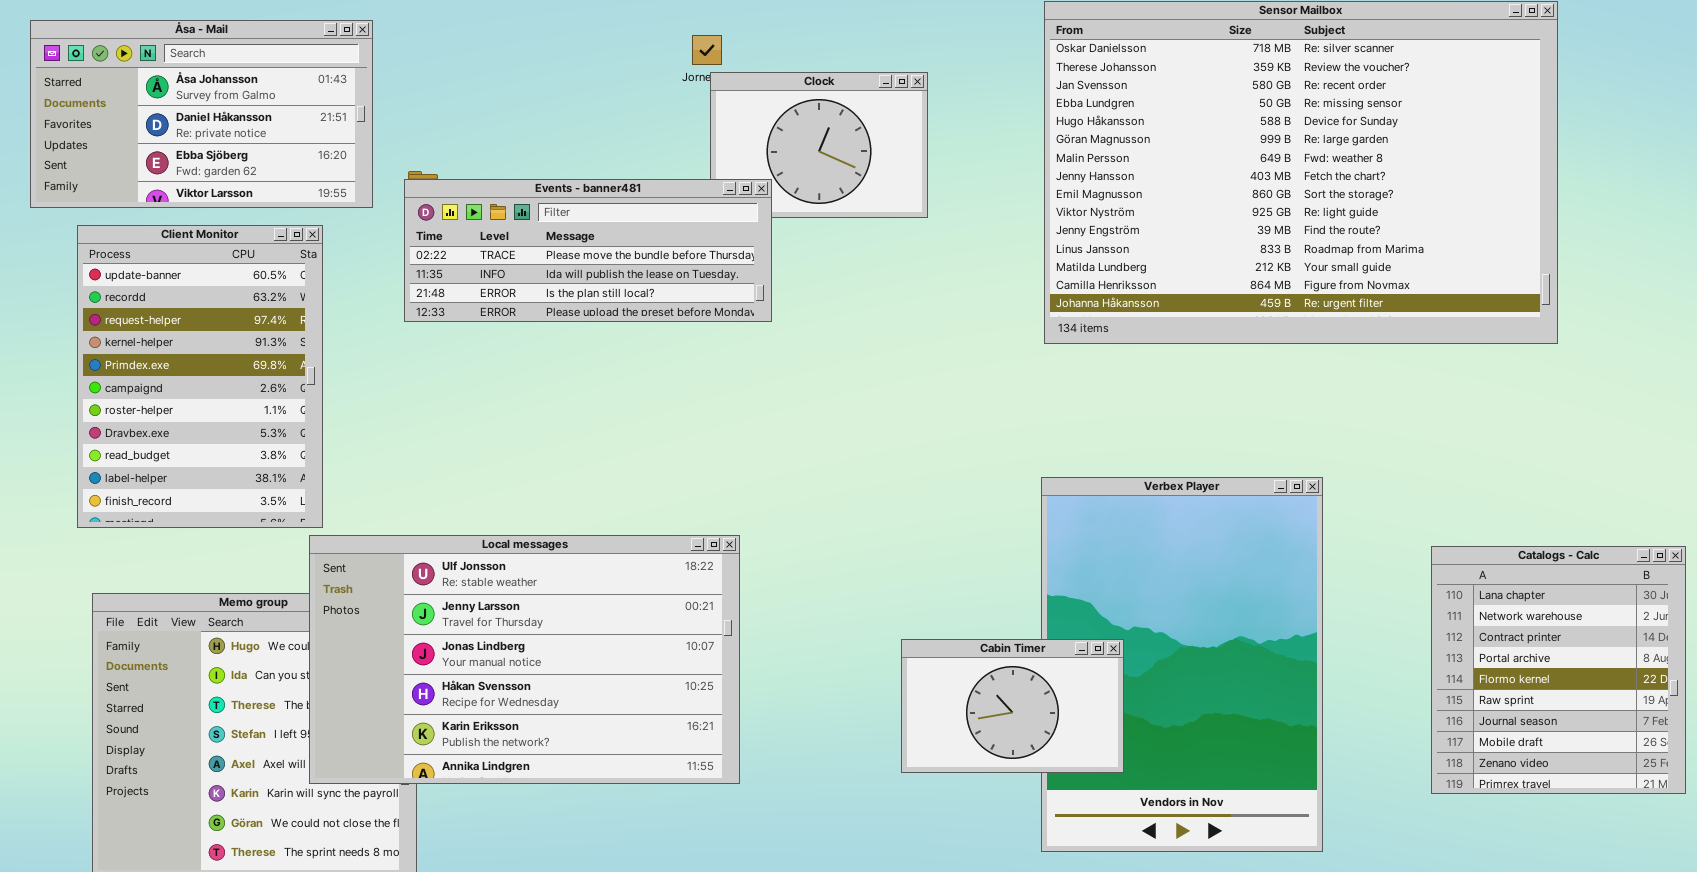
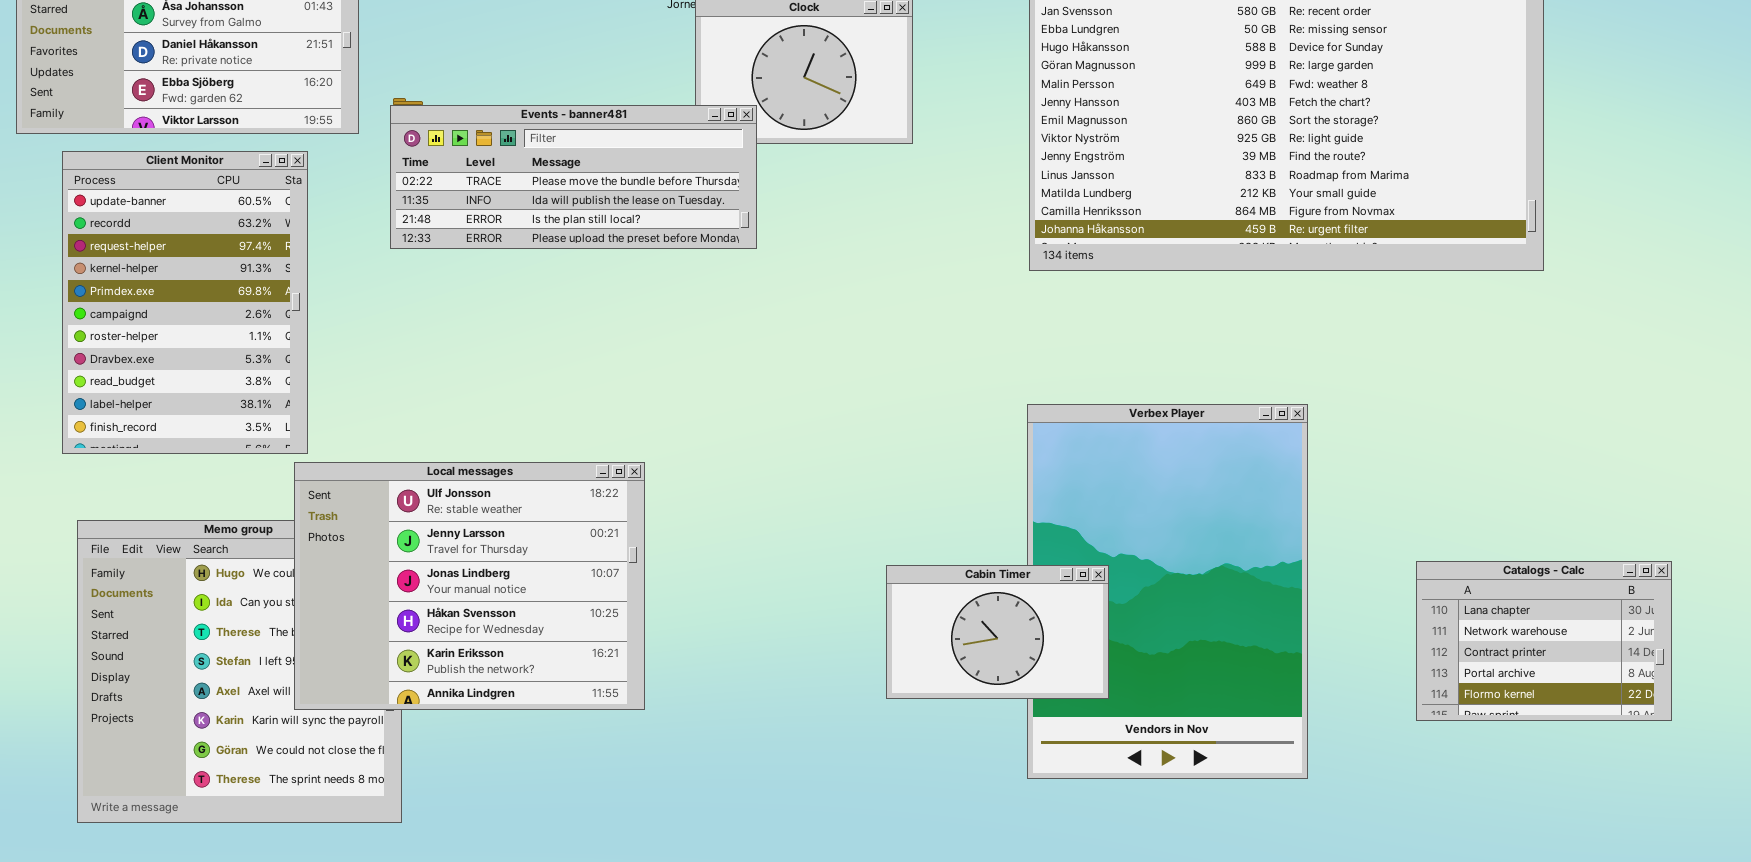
Local messages: [309,535,740,784] -> [294,462,645,710], resized
Catalogs - Calc: [1431,546,1686,794] -> [1416,561,1672,721], resized

